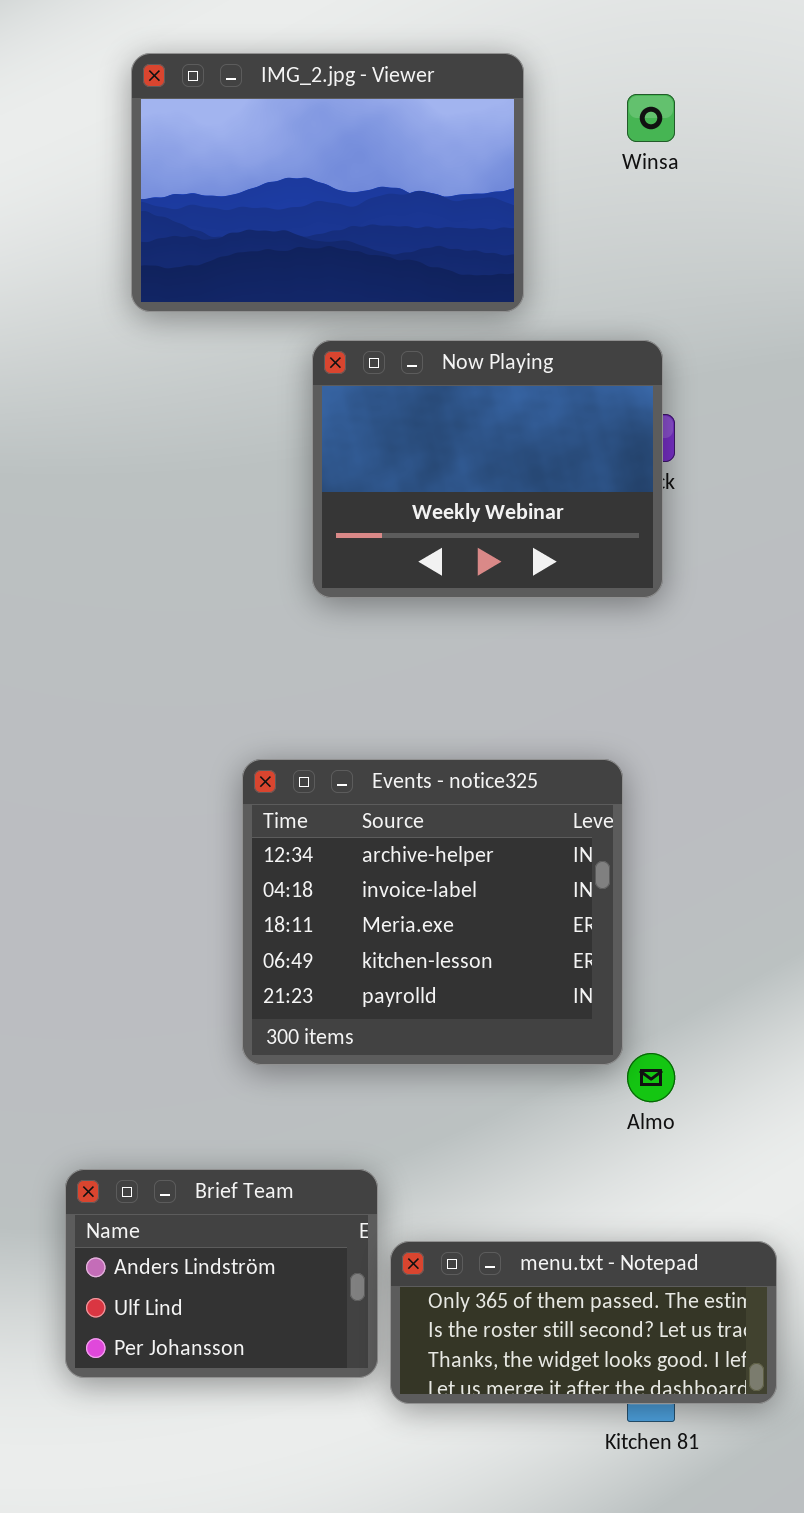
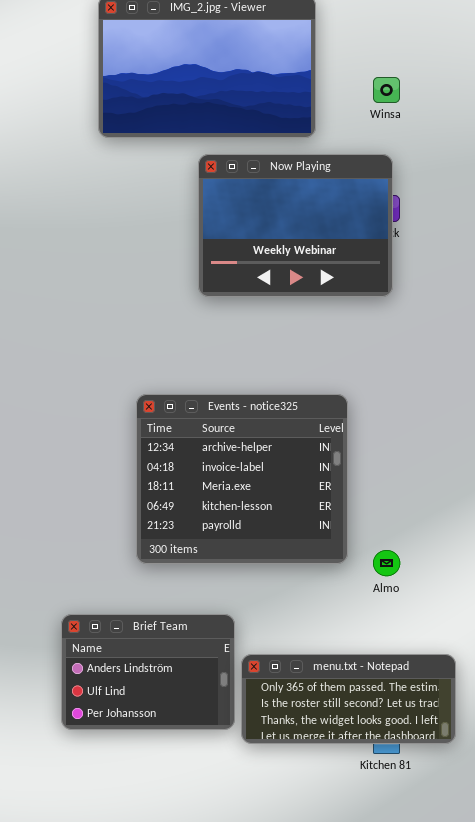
Winsa: [627,94,675,142] -> [373,77,400,103], moved
Events - notice325: [242,759,623,1065] -> [136,394,348,564], moved

